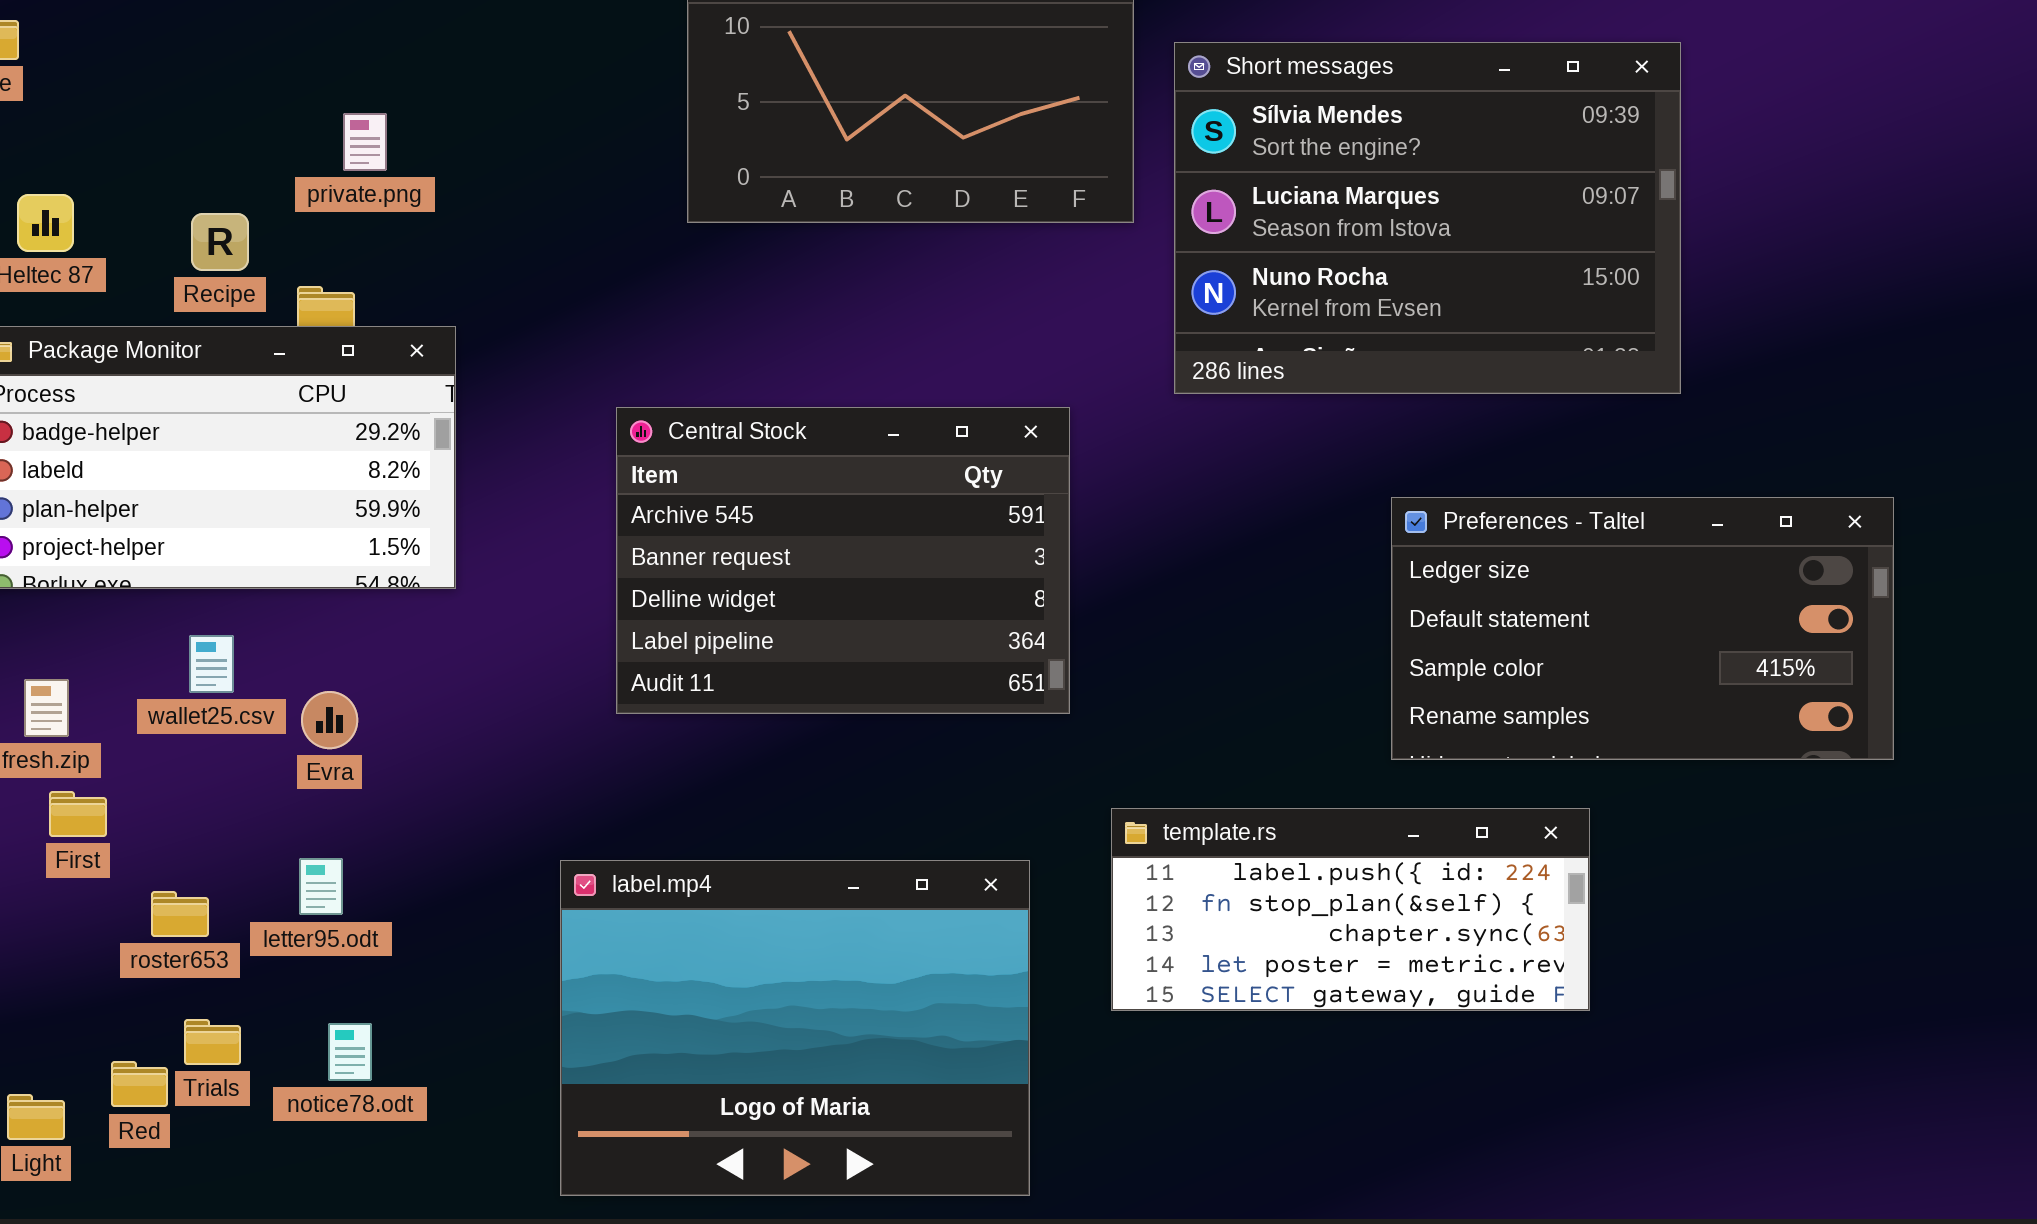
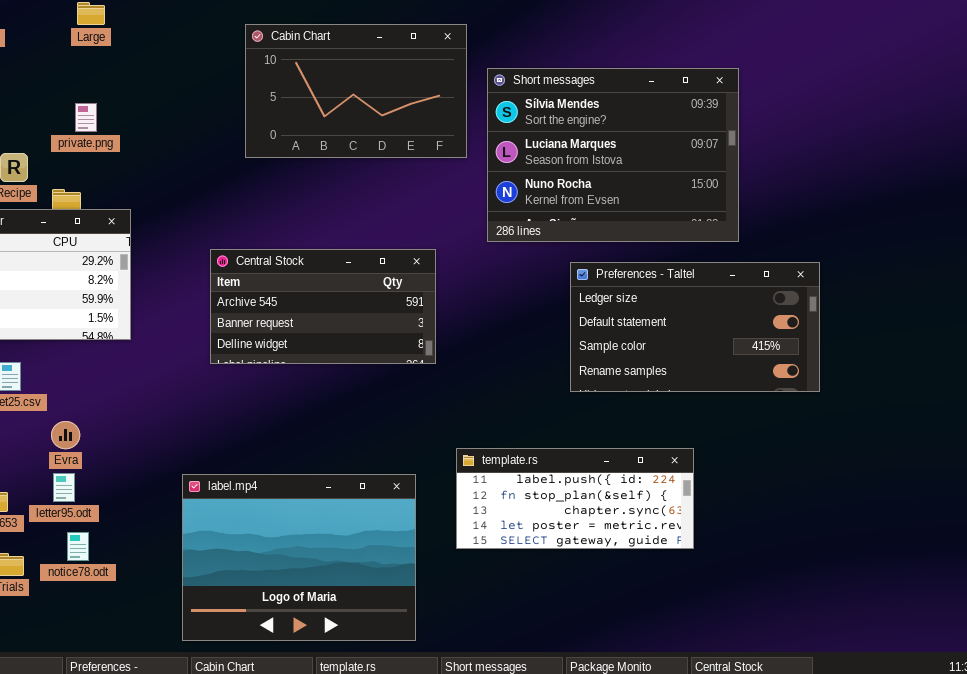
Central Stock: [616,407,1070,714] -> [210,249,436,364], resized
Preferences - Taltel: [1391,497,1894,760] -> [570,262,820,392], moved
Evra: [301,691,358,749] -> [51,421,80,449], moved
notice78.odt: [328,1023,372,1081] -> [67,532,89,561], moved

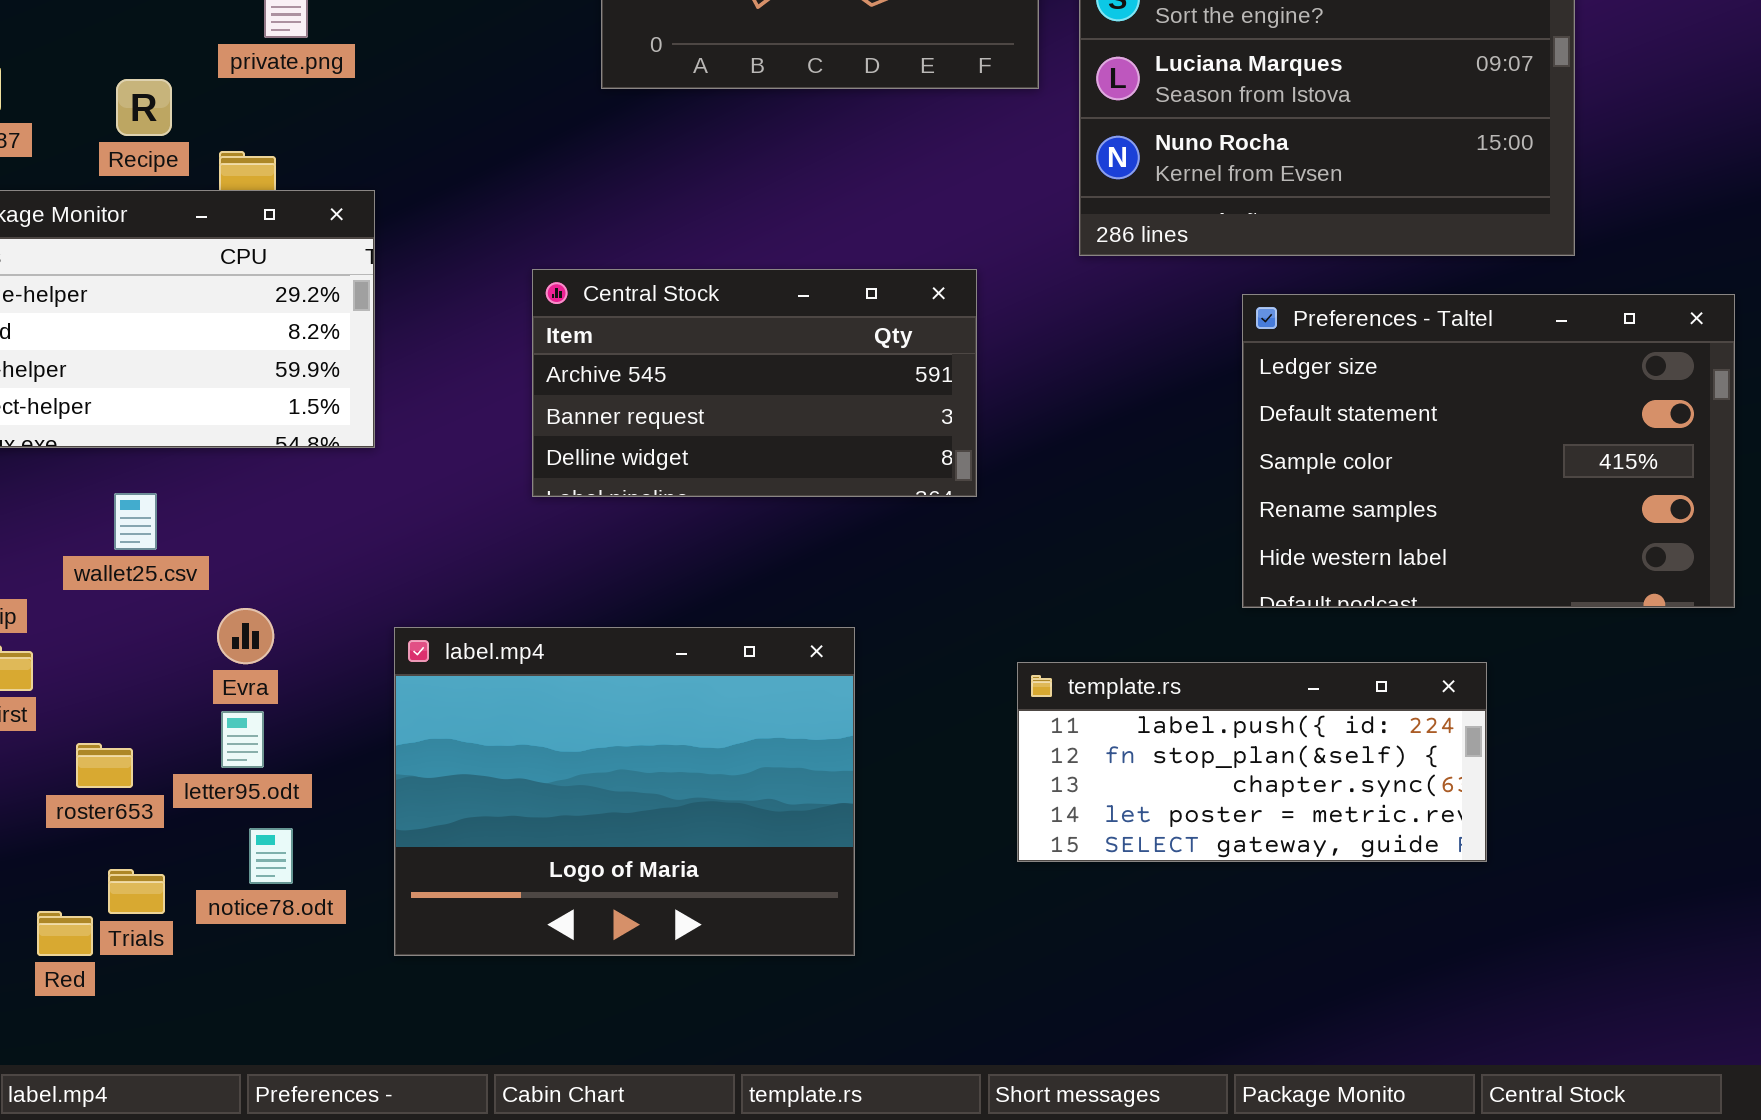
Preferences - Taltel: [570,262,820,392] -> [1242,294,1735,608], resized
label.mp4: [182,474,416,641] -> [394,627,855,956], moved

